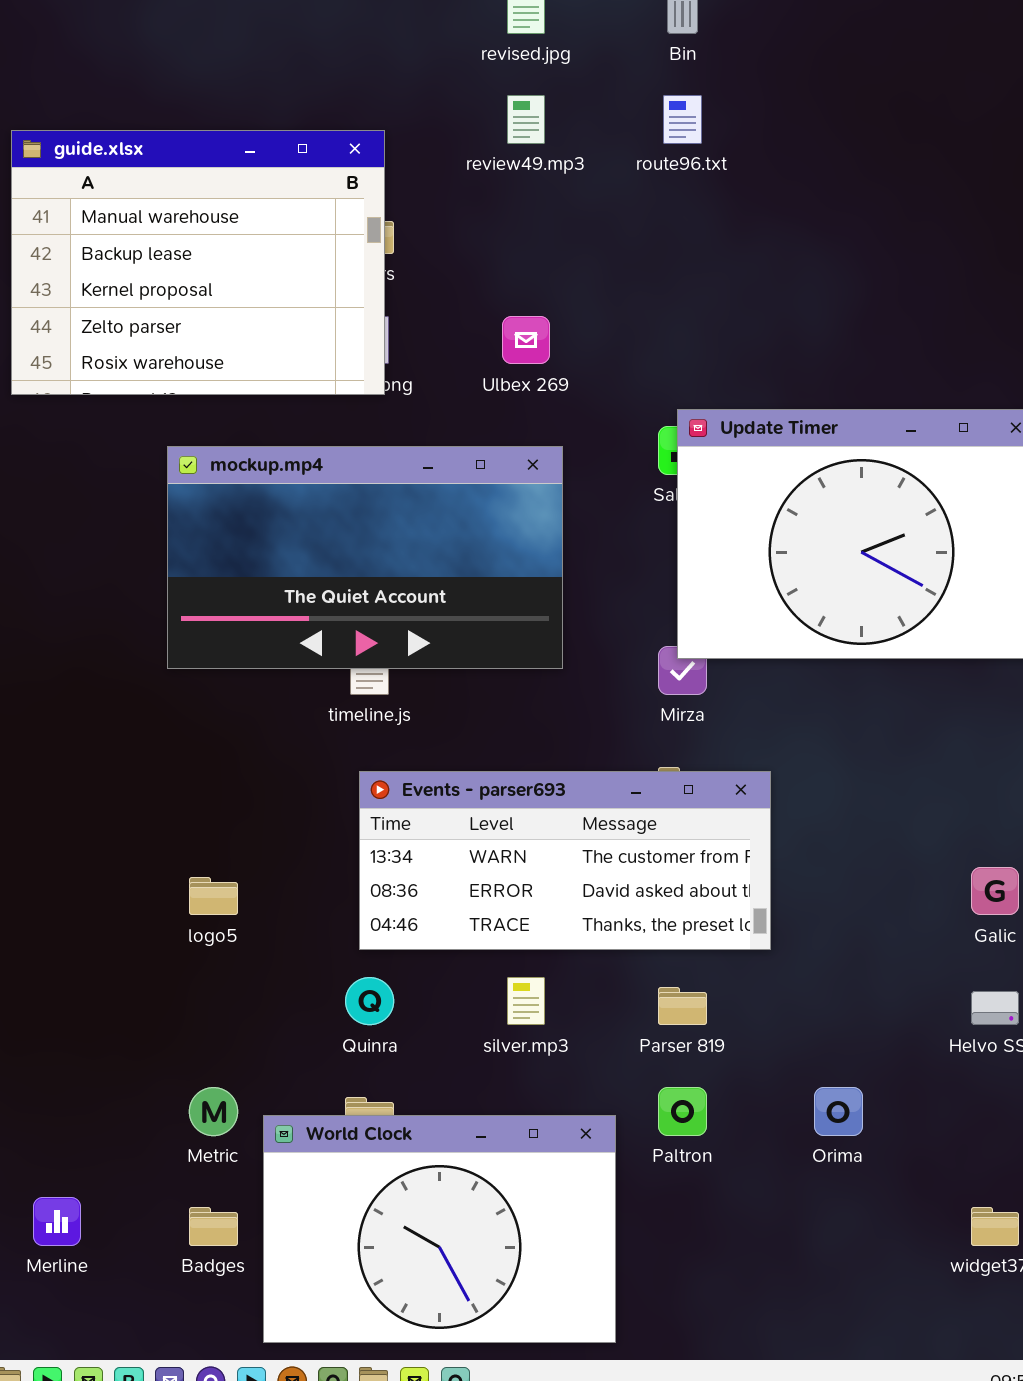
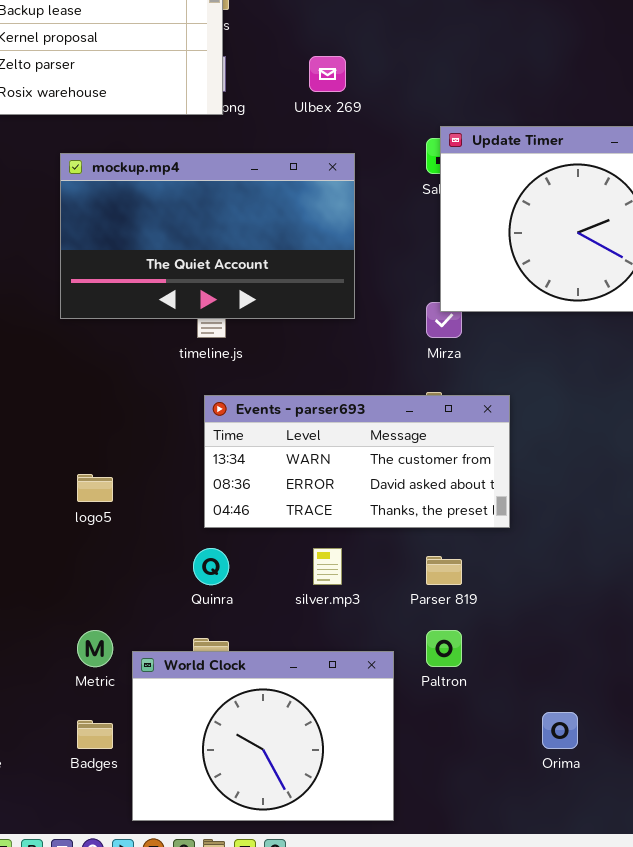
Orima: [814,1087,863,1136] -> [542,712,578,749], moved

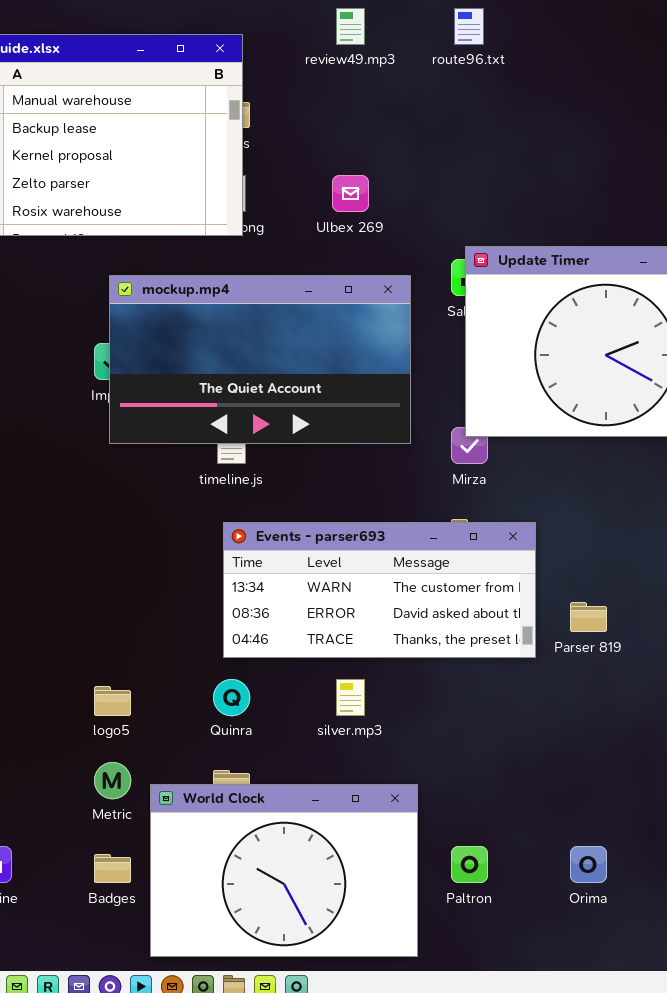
mockup.mp4: [60,153,355,319] -> [109,275,411,444], moved
logo5: [77,474,113,502] -> [94,686,131,716], moved
Parser 819: [426,556,462,585] -> [570,602,607,632], moved
Paltron: [426,630,462,667] -> [451,846,488,883], moved

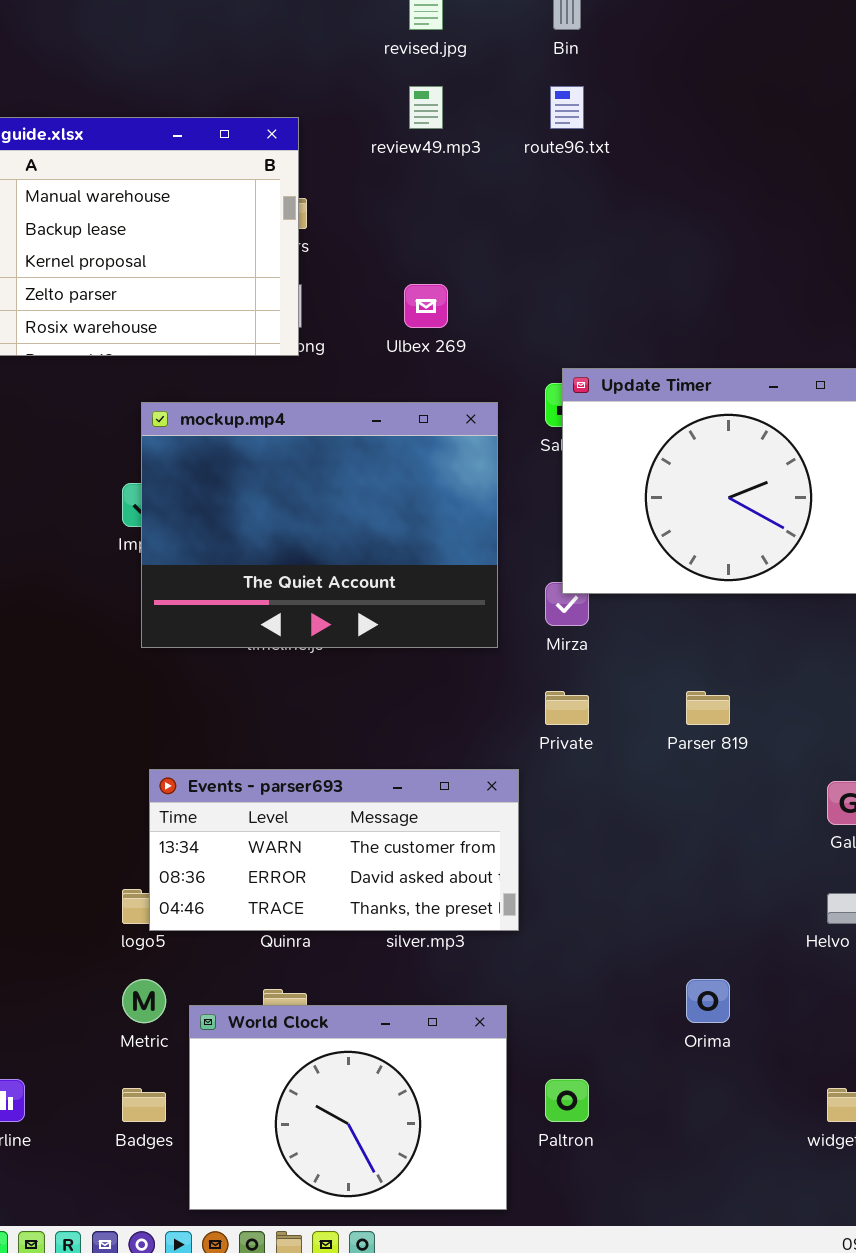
mockup.mp4: [109,275,411,444] -> [141,402,498,648], resized
Events - parser693: [223,522,536,658] -> [149,769,519,931], moved
Parser 819: [570,602,607,632] -> [686,691,730,725], moved
Orima: [570,846,607,883] -> [686,979,730,1023], moved

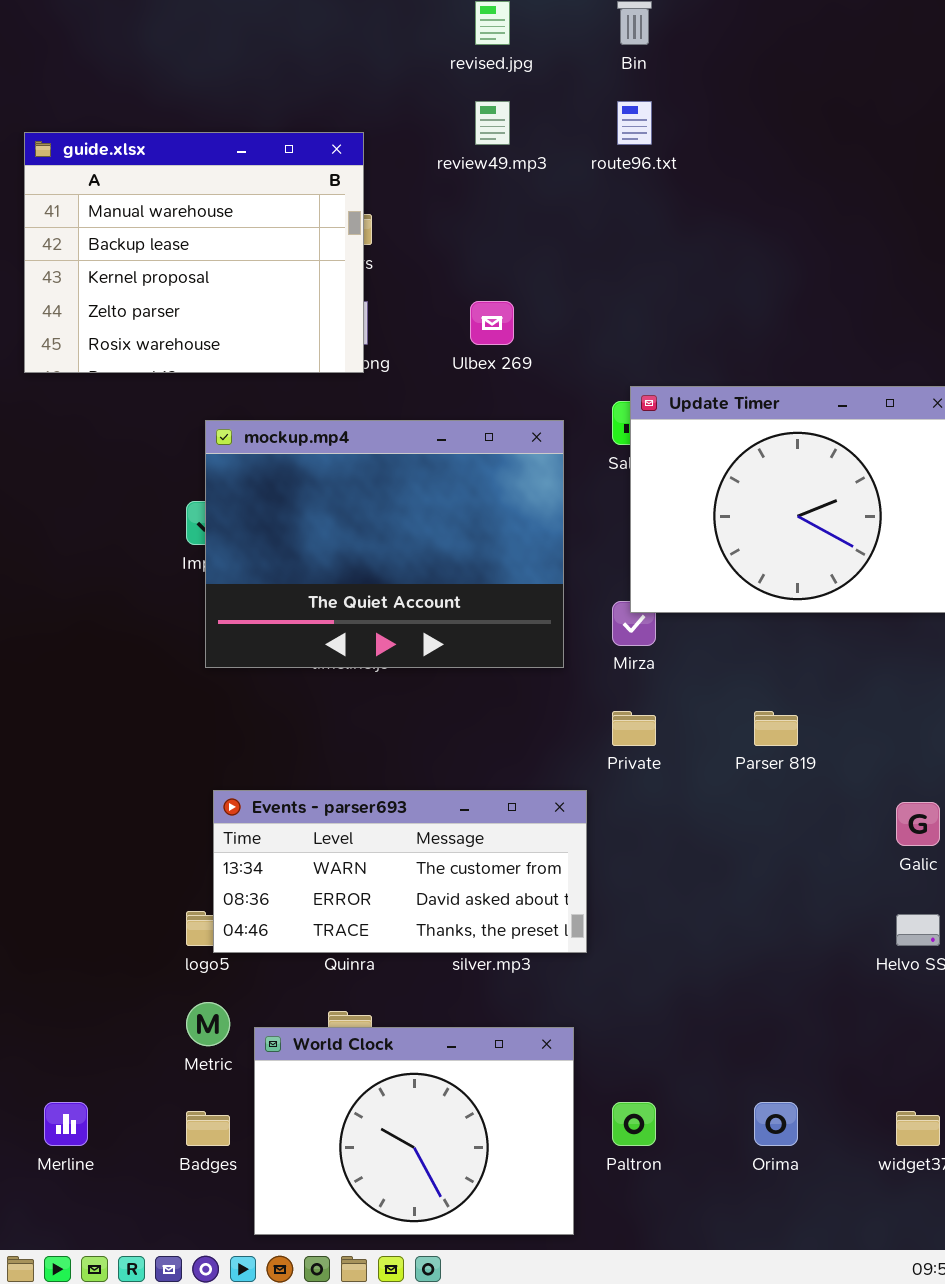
Orima: [686,979,730,1023] -> [754,1102,798,1146], moved

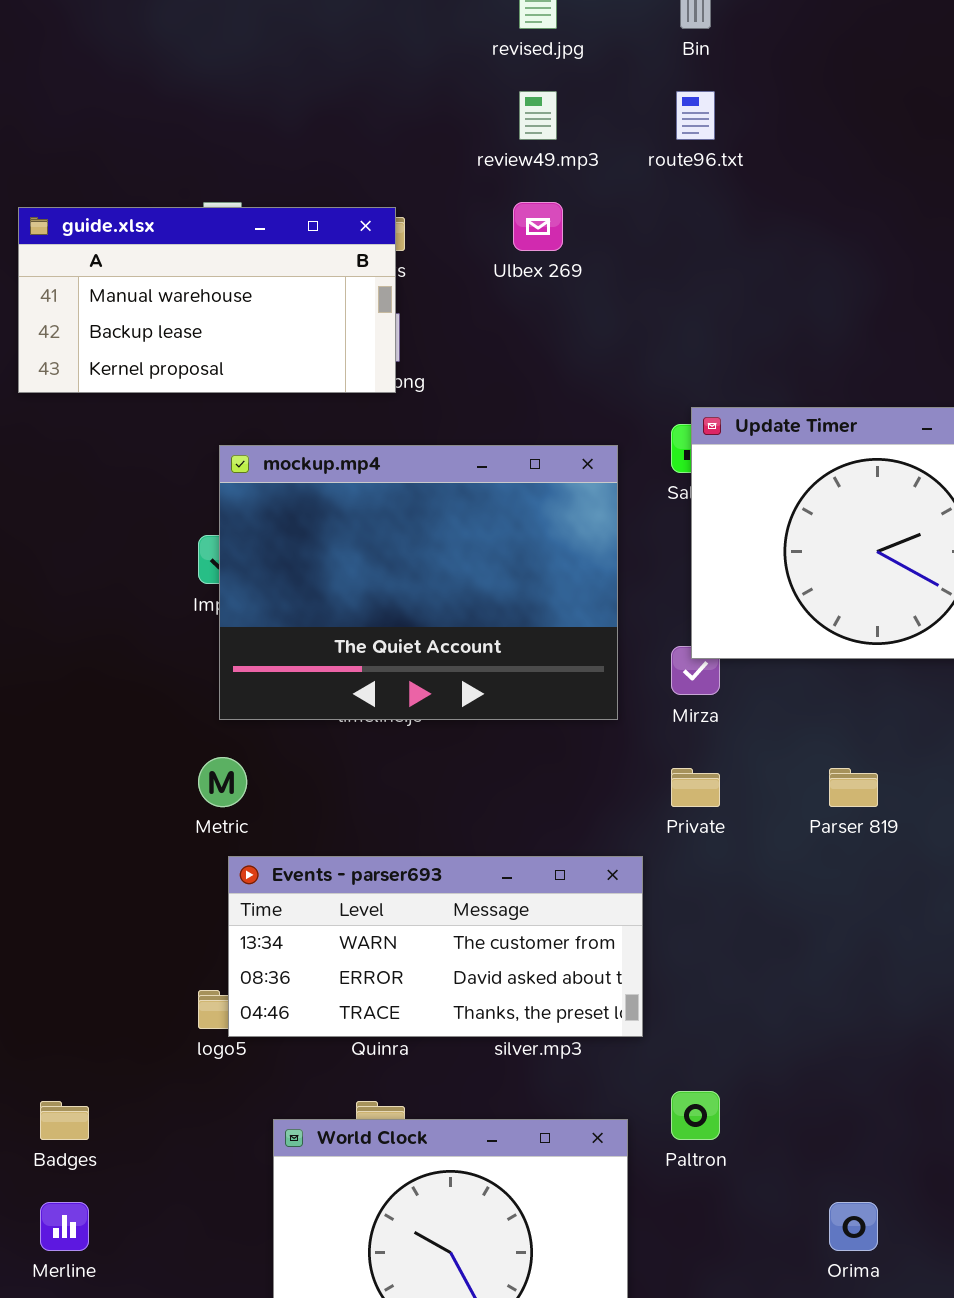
guide.xlsx: [24,132,364,373] -> [18,207,396,393], resized
Ulbex 269: [470,301,514,345] -> [513,202,563,251], moved
Metric: [186,1002,230,1046] -> [198,757,247,807], moved
Paltron: [612,1102,656,1146] -> [671,1091,720,1140], moved
Badges: [186,1111,230,1146] -> [40,1101,89,1140], moved

